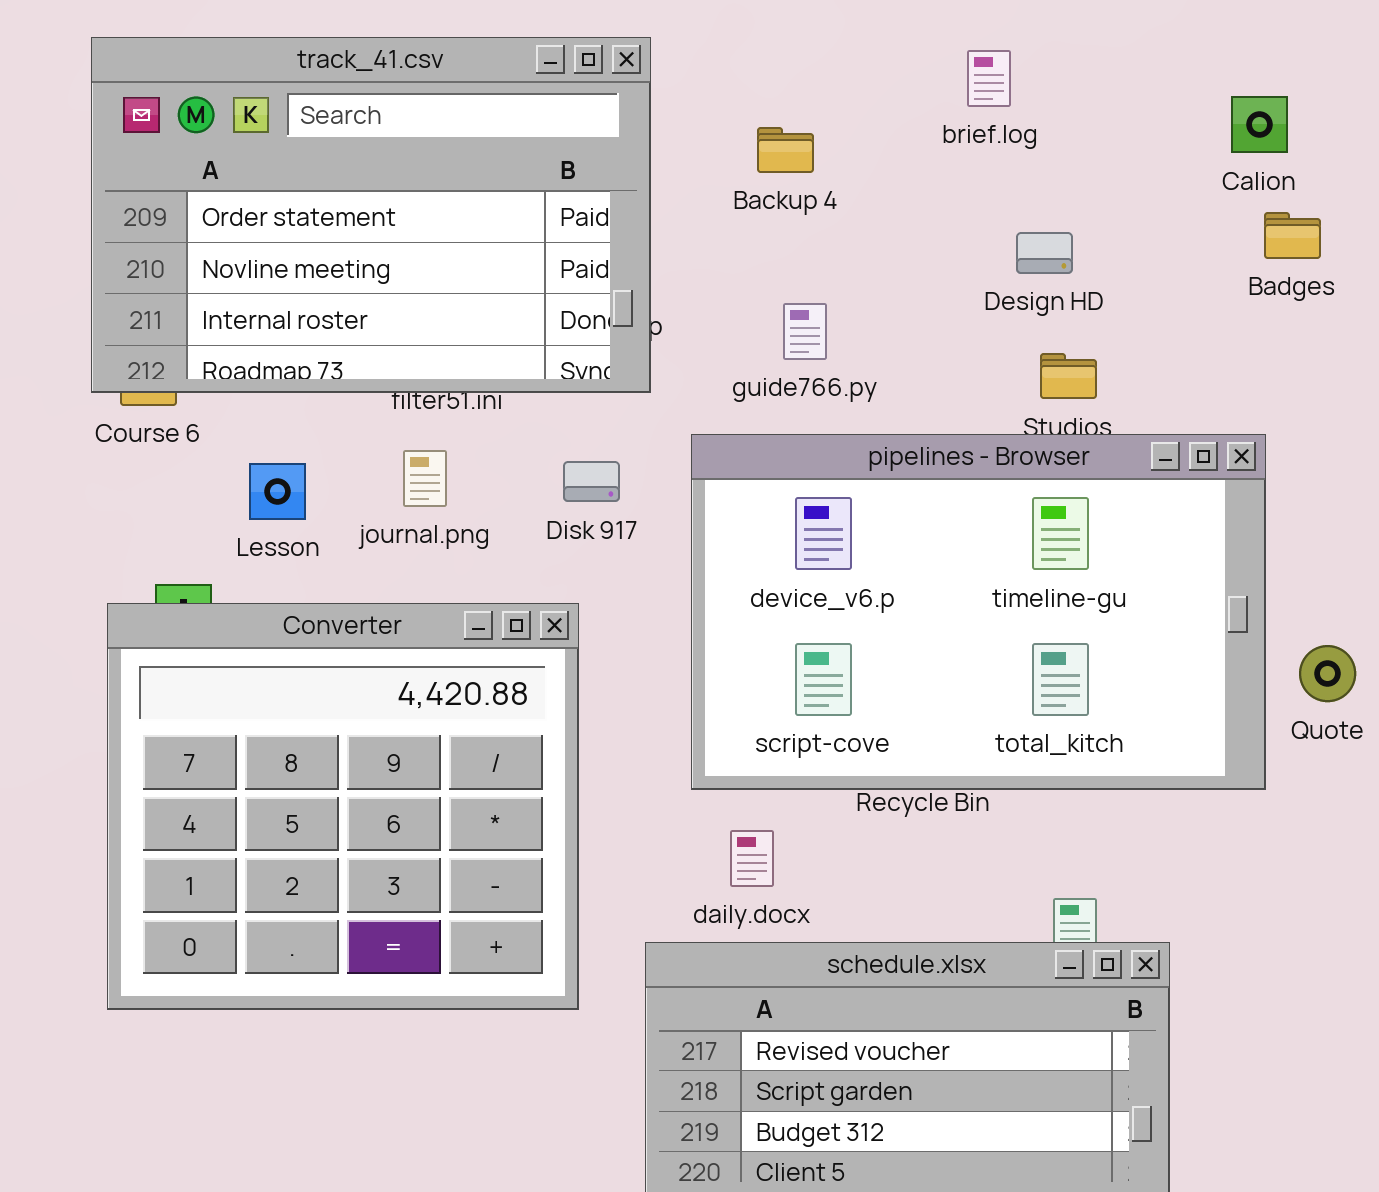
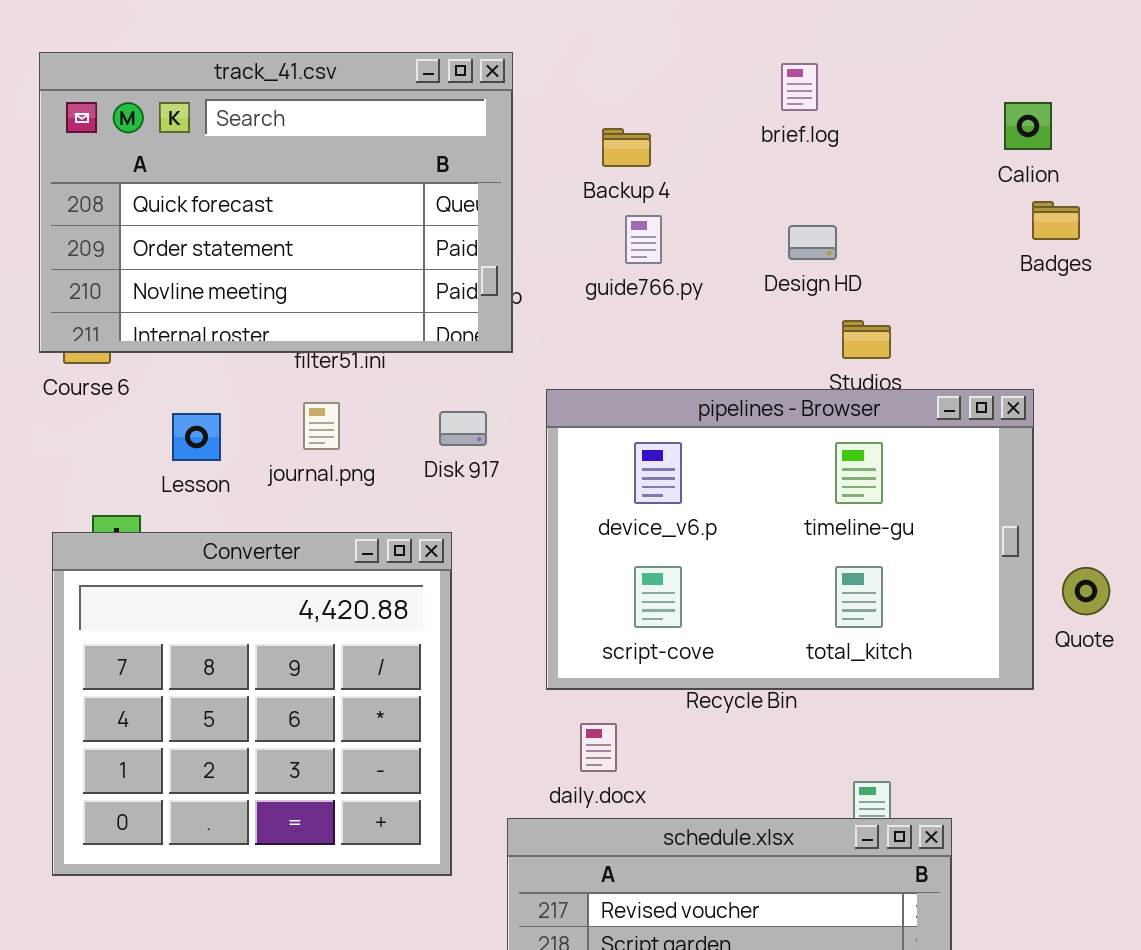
track_41.csv: [91,37,651,393] -> [39,52,513,353], scrolled up 1 row
Design HD: [1016,232,1073,274] -> [788,225,837,260], moved
guide766.py: [783,303,827,360] -> [625,215,662,264], moved

